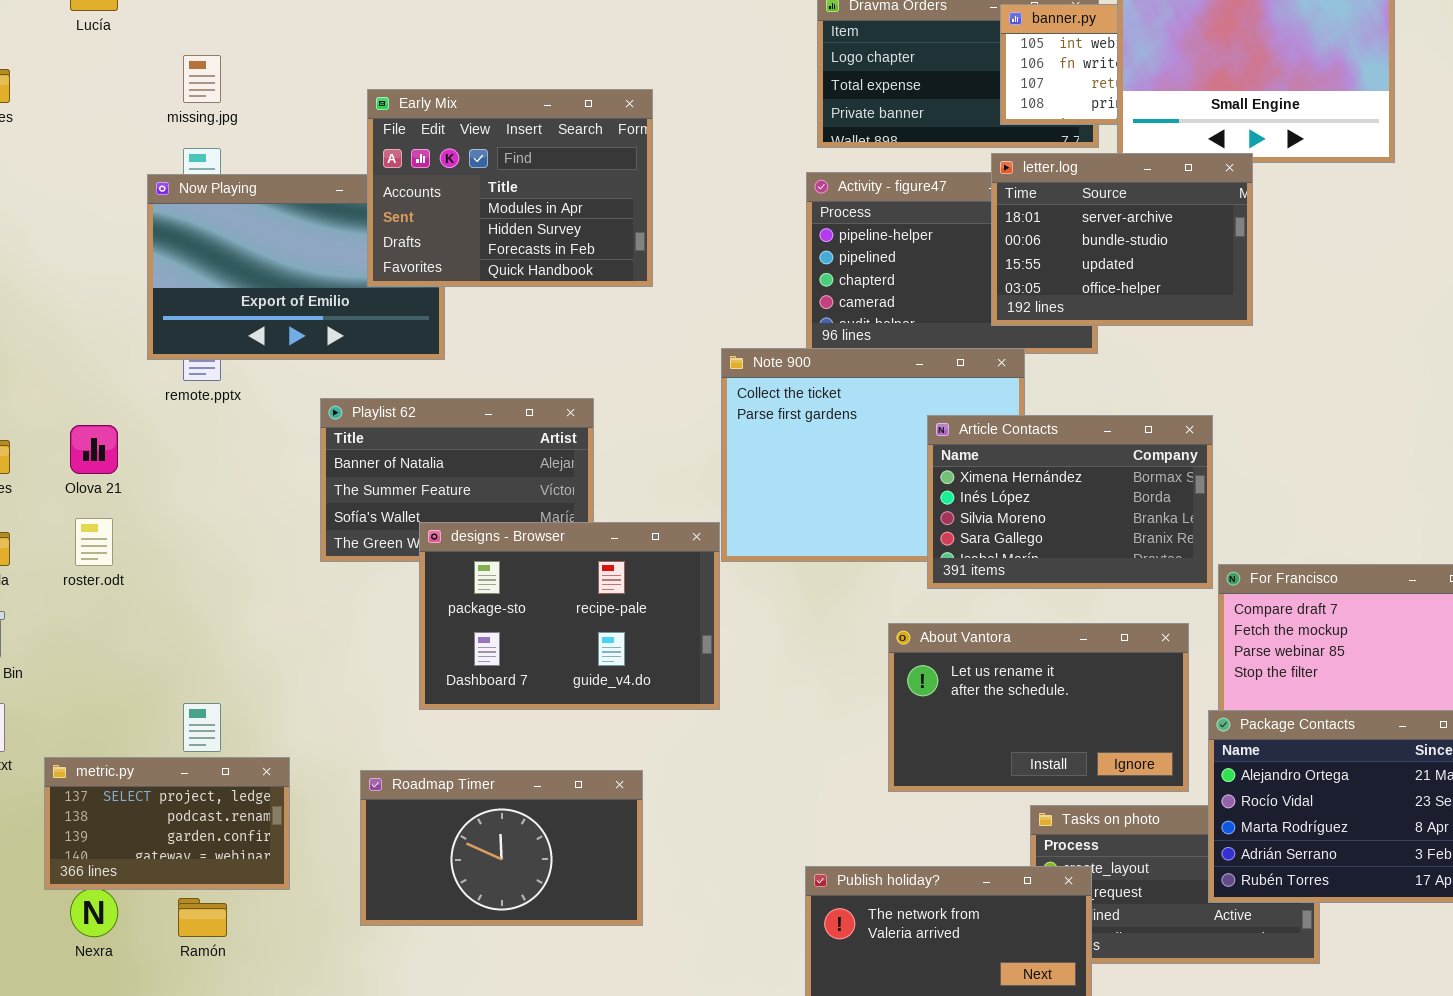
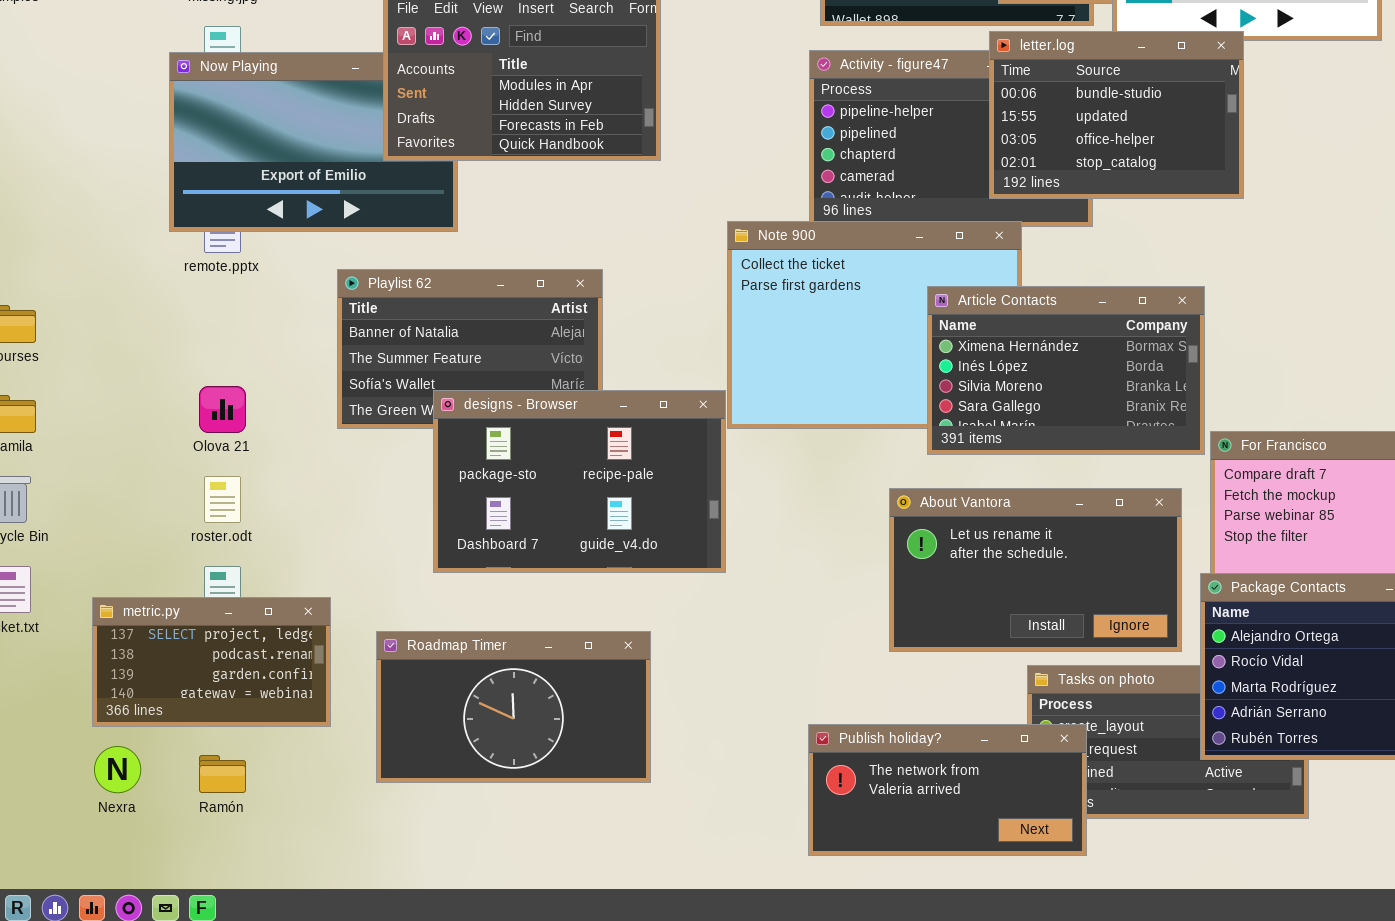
letter.log: [991,153,1253,326] -> [989,31,1244,199], scrolled down 1 row
Olova 21: [70,425,118,474] -> [199,386,246,433], moved
roster.odt: [75,518,113,566] -> [204,476,241,523], moved
metric.py: [44,757,290,890] -> [92,597,331,727], moved

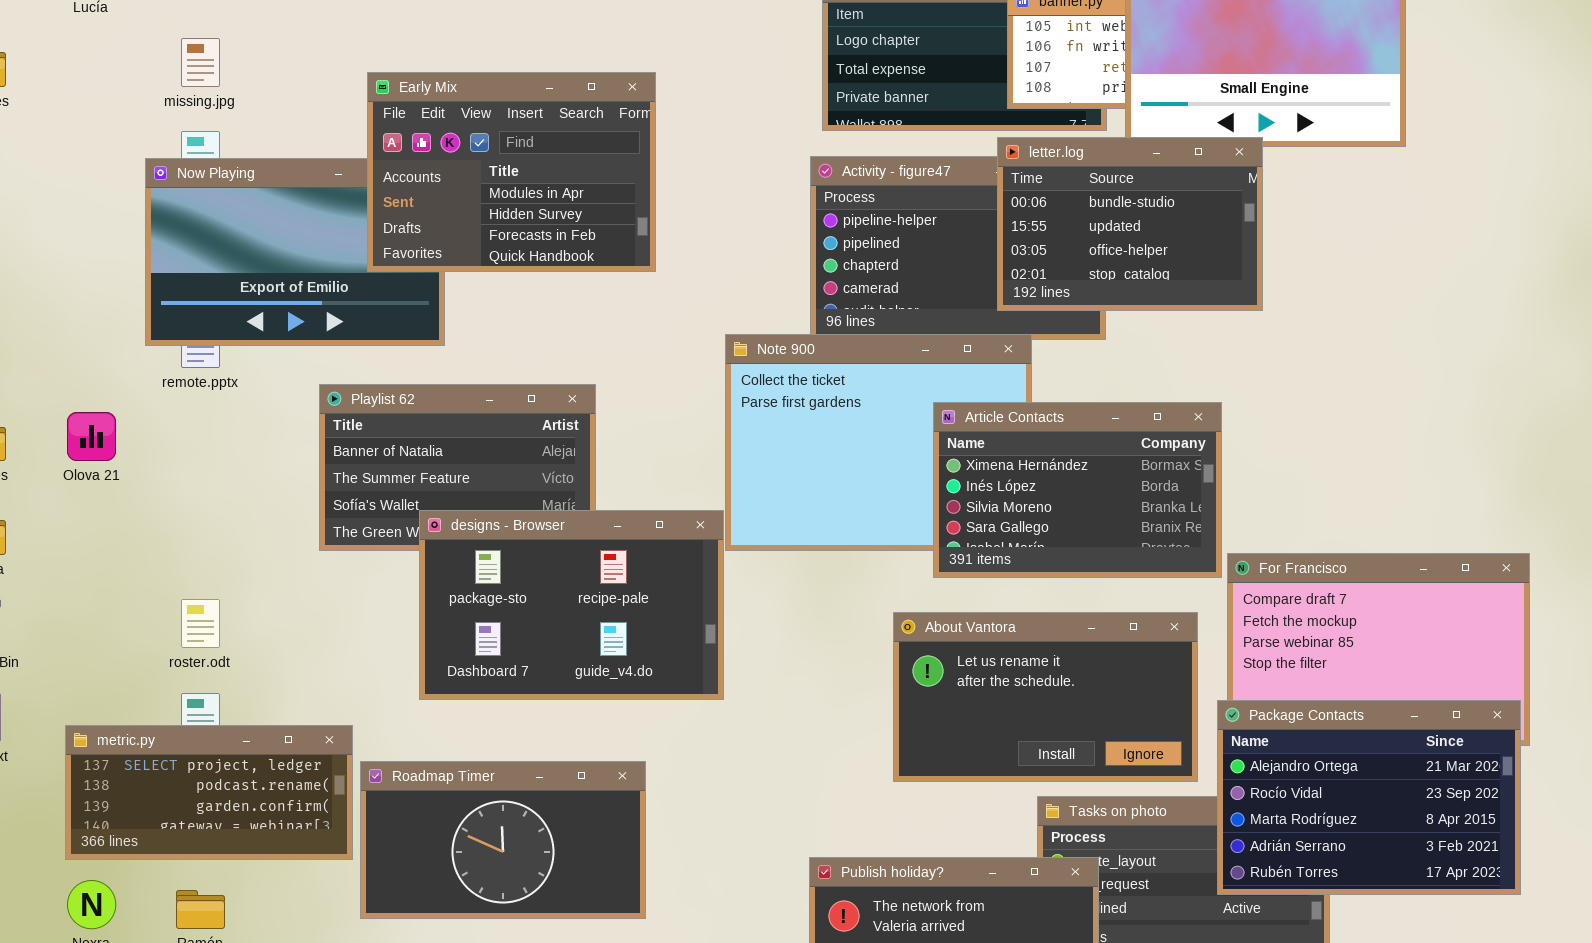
Olova 21: [199,386,246,433] -> [67,412,116,461], moved
metric.py: [92,597,331,727] -> [65,725,353,860], resized

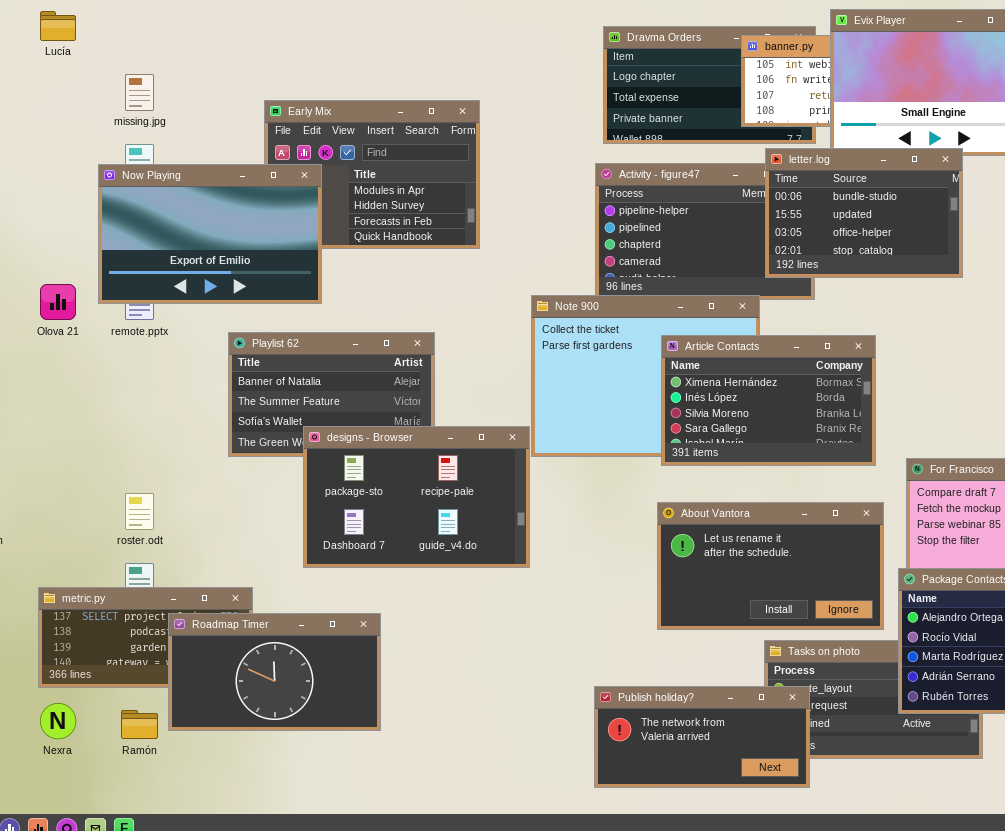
letter.log: [997,137,1263,311] -> [765,148,963,278], moved
Now Playing: [145,158,445,346] -> [98,164,322,304], raised
Article Contacts: [933,402,1222,578] -> [661,335,876,466], moved
Olova 21: [67,412,116,461] -> [40,284,76,320], moved
Roadmap Timer: [360,761,646,919] -> [168,613,381,731], moved

